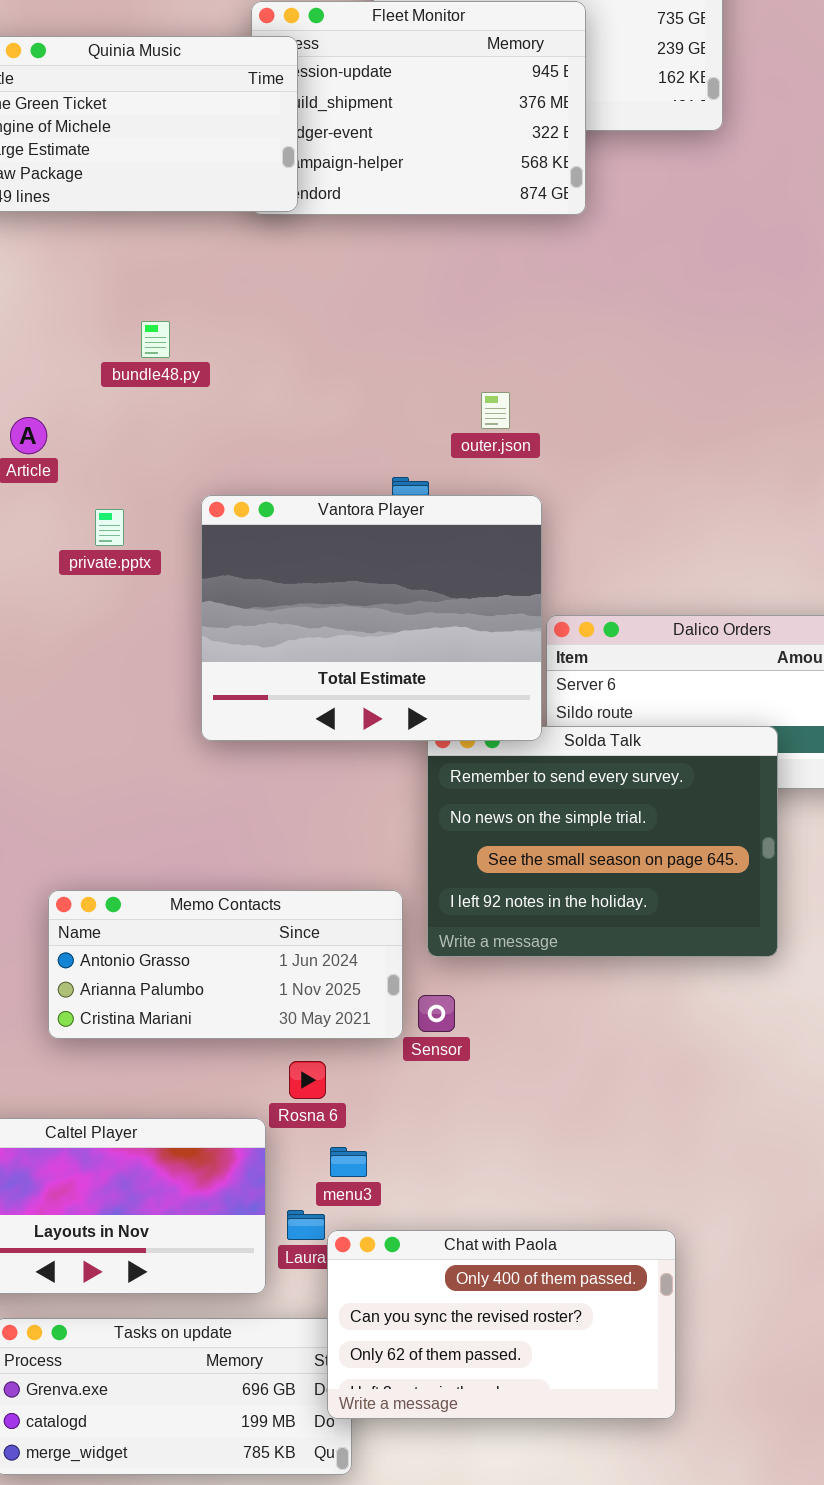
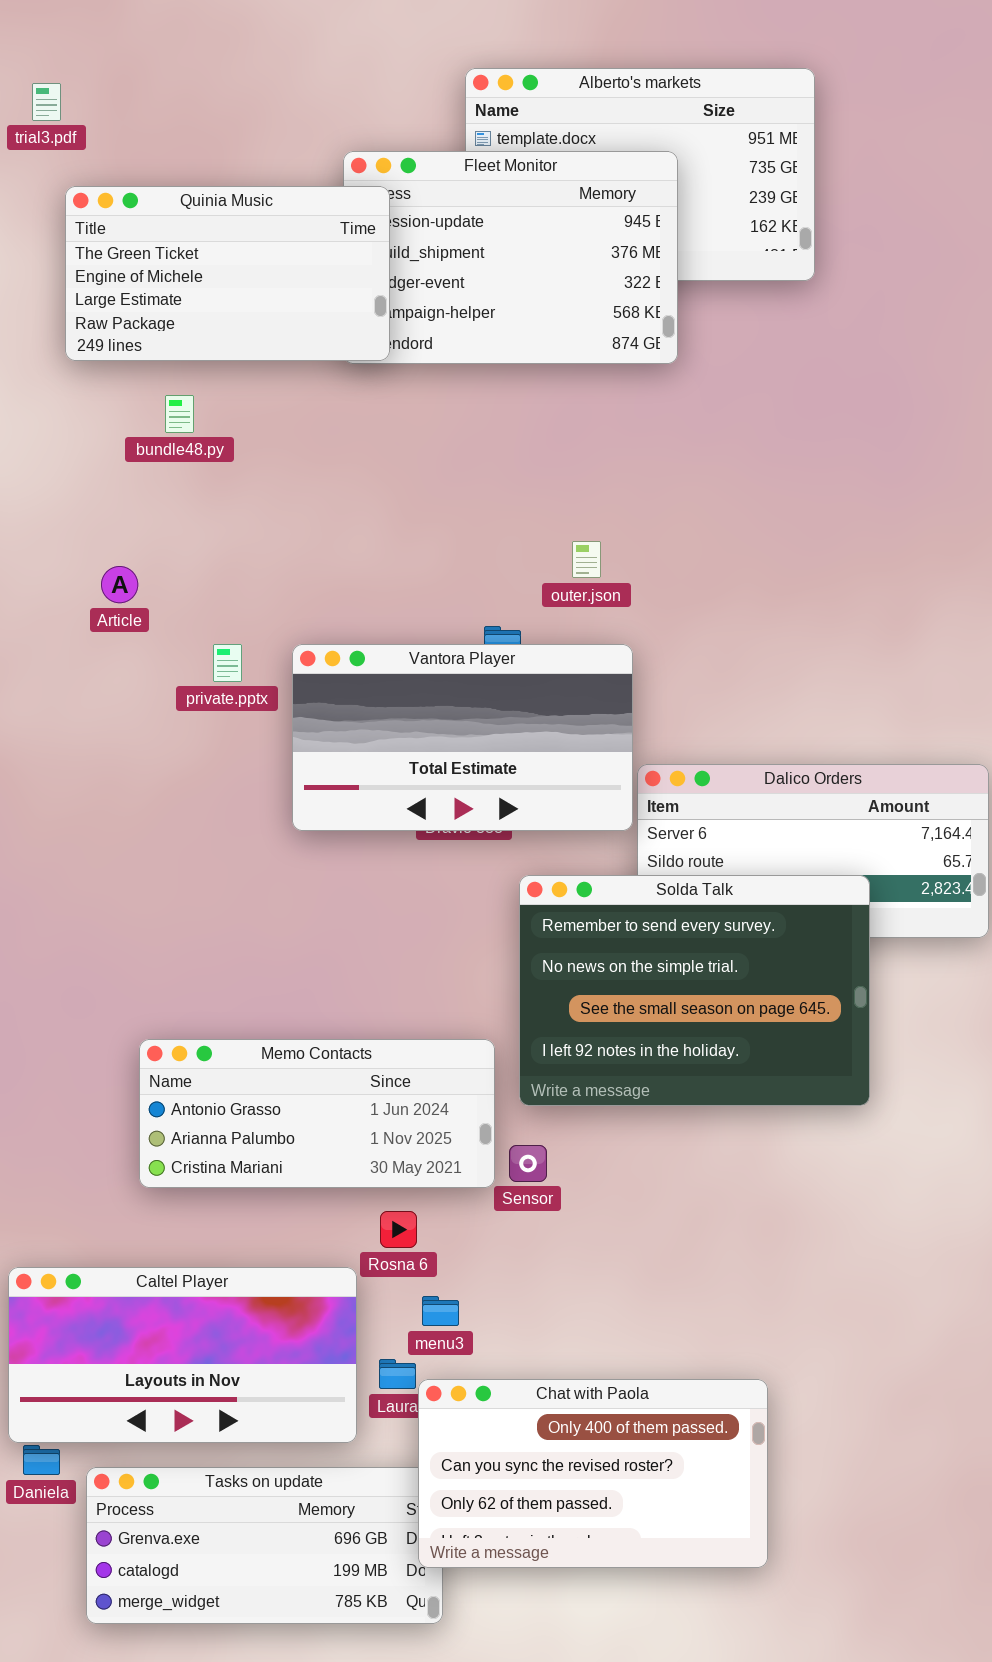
bundle48.py: [141,321,170,358] -> [165,395,194,433], moved
Vantora Player: [201,495,542,741] -> [292,644,633,831], resized
private.pptx: [95,509,124,546] -> [213,644,242,682], moved

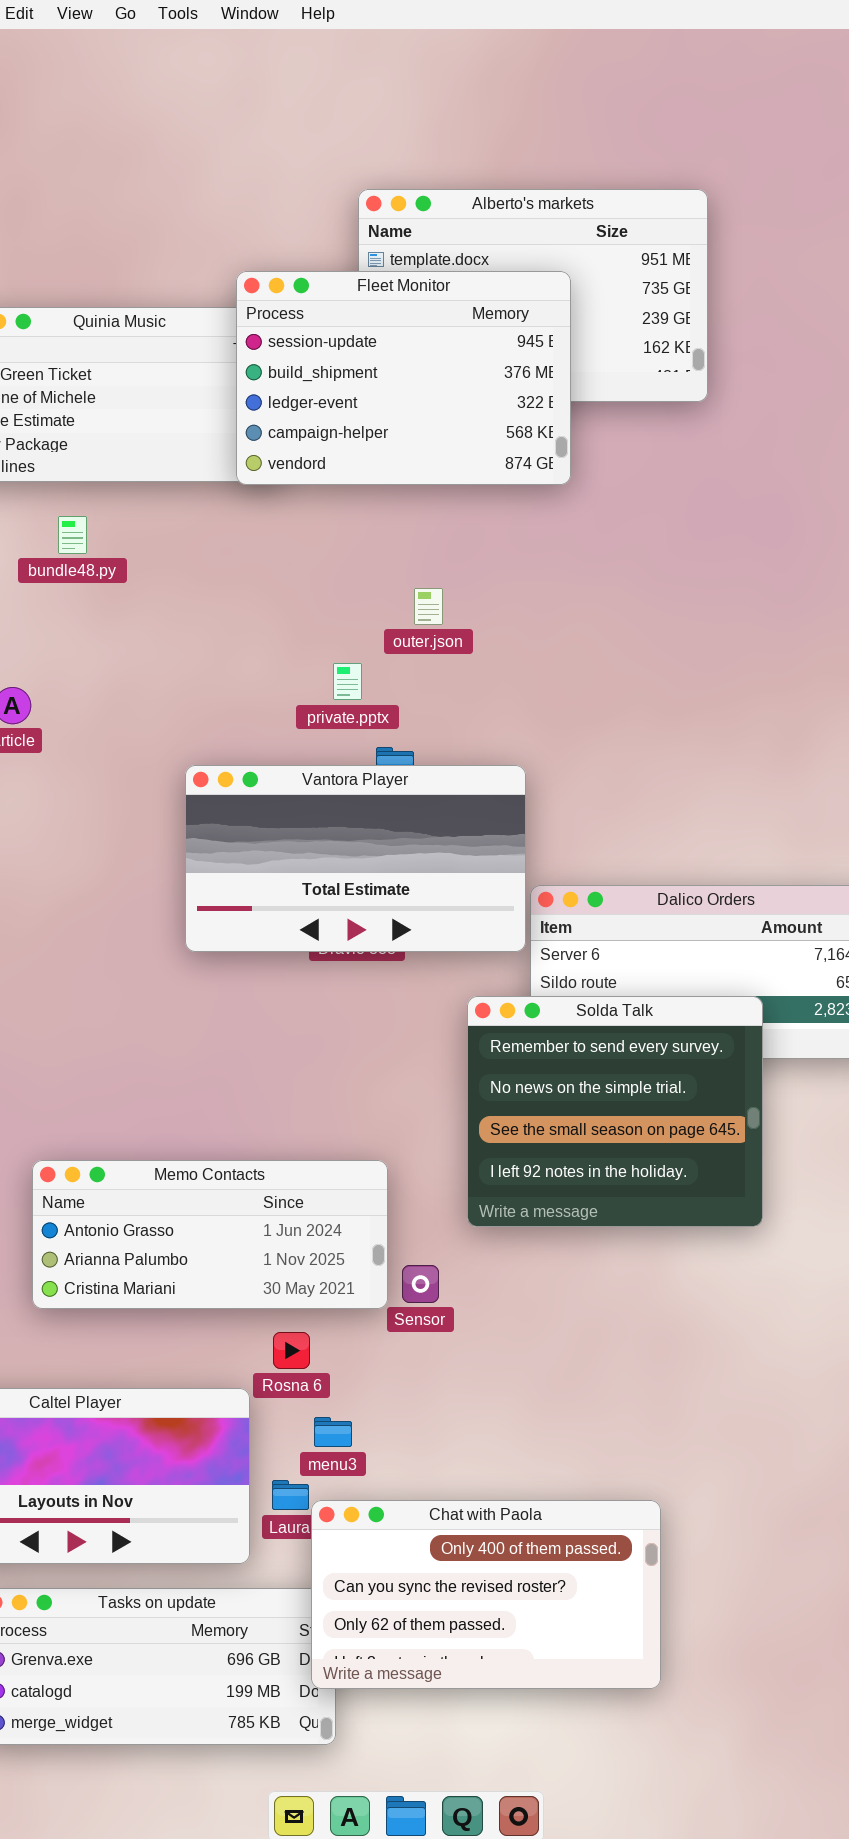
Fleet Monitor: [343,151,678,364] -> [236,271,571,485], raised
outer.json: [572,541,601,578] -> [414,588,443,625], moved
private.pptx: [213,644,242,682] -> [333,663,362,700], moved
Solda Talk: [519,875,870,1106] -> [467,996,763,1227], resized

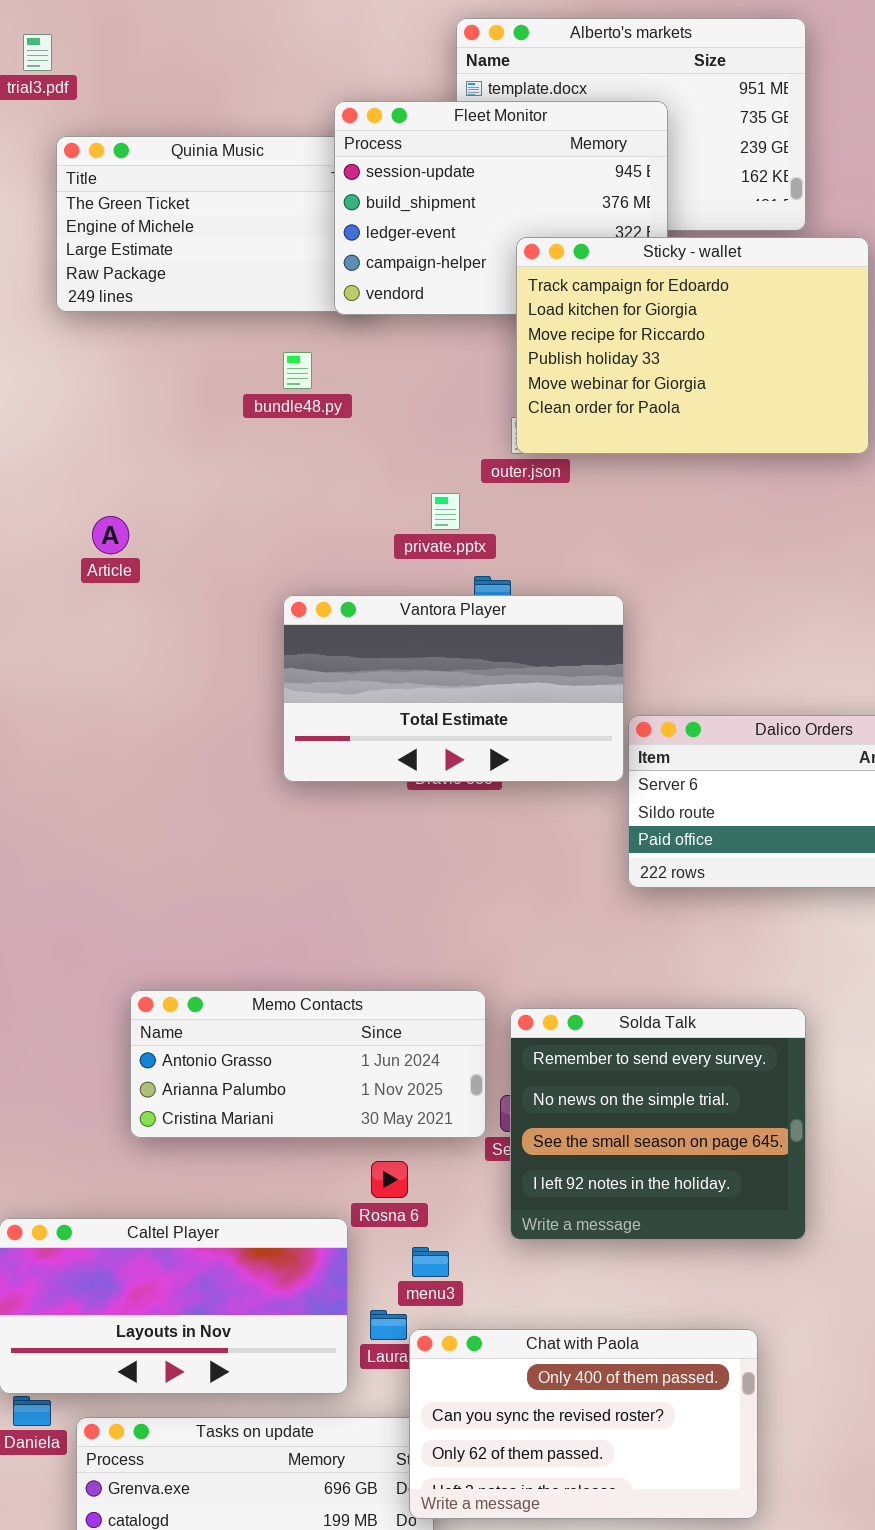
Sticky - wallet: none -> [516,237,869,454], opened
bundle48.py: [58,516,87,554] -> [283,352,312,389], moved
Solda Talk: [467,996,763,1227] -> [510,1008,806,1240], moved

